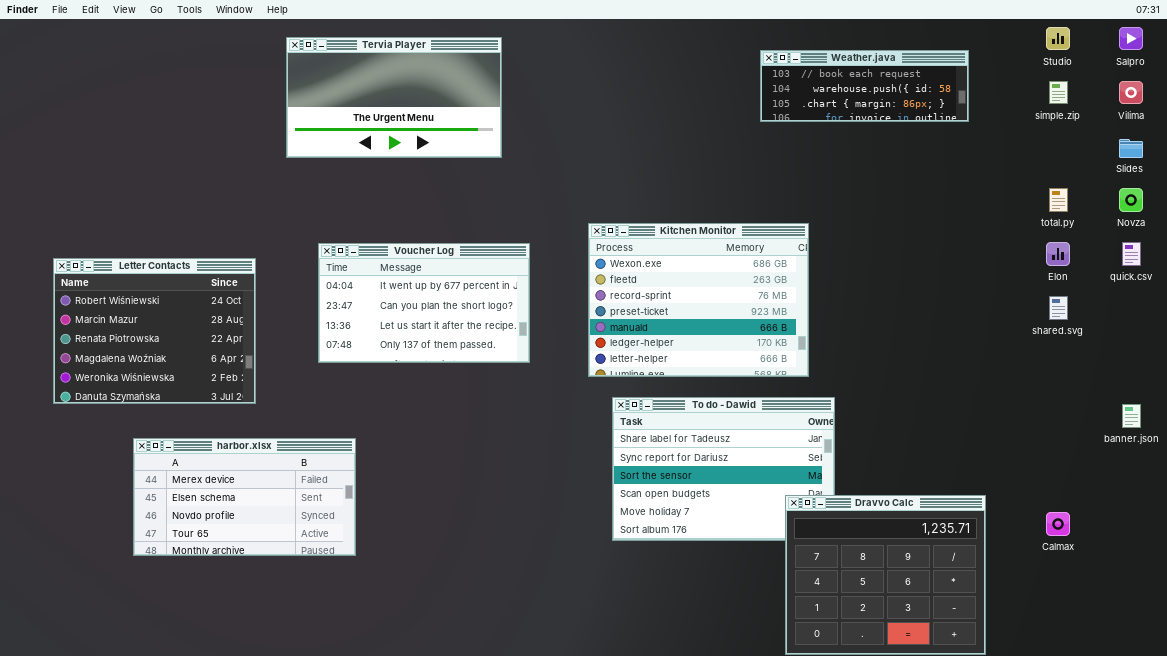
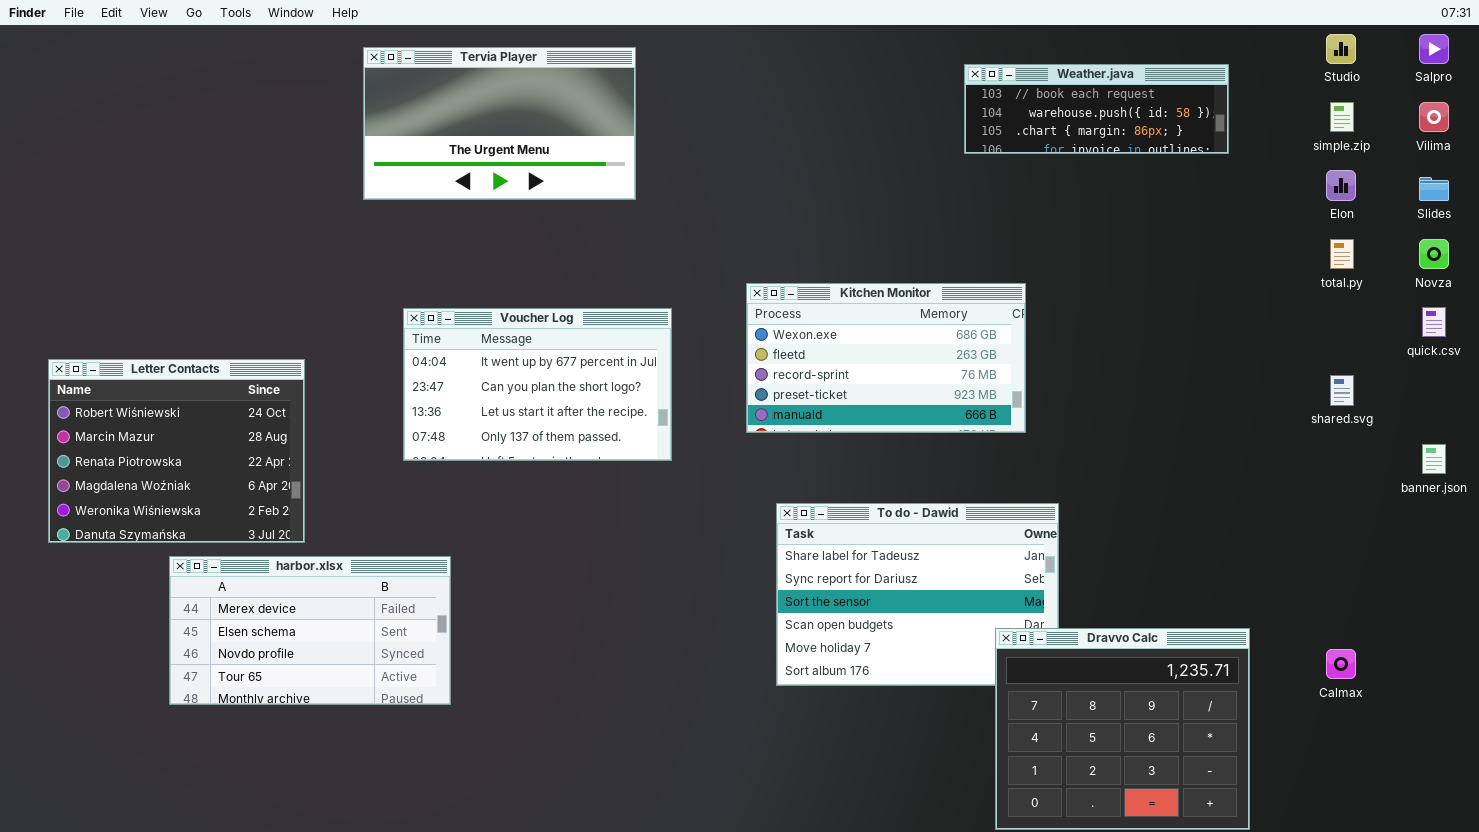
Kitchen Monitor: [588,223,809,377] -> [746,283,1026,433], resized
Elon: [1046,242,1070,266] -> [1326,170,1356,201], moved
Letter Contacts: [53,258,256,404] -> [48,359,305,543], moved
banner.json: [1122,404,1141,428] -> [1422,444,1446,474], moved

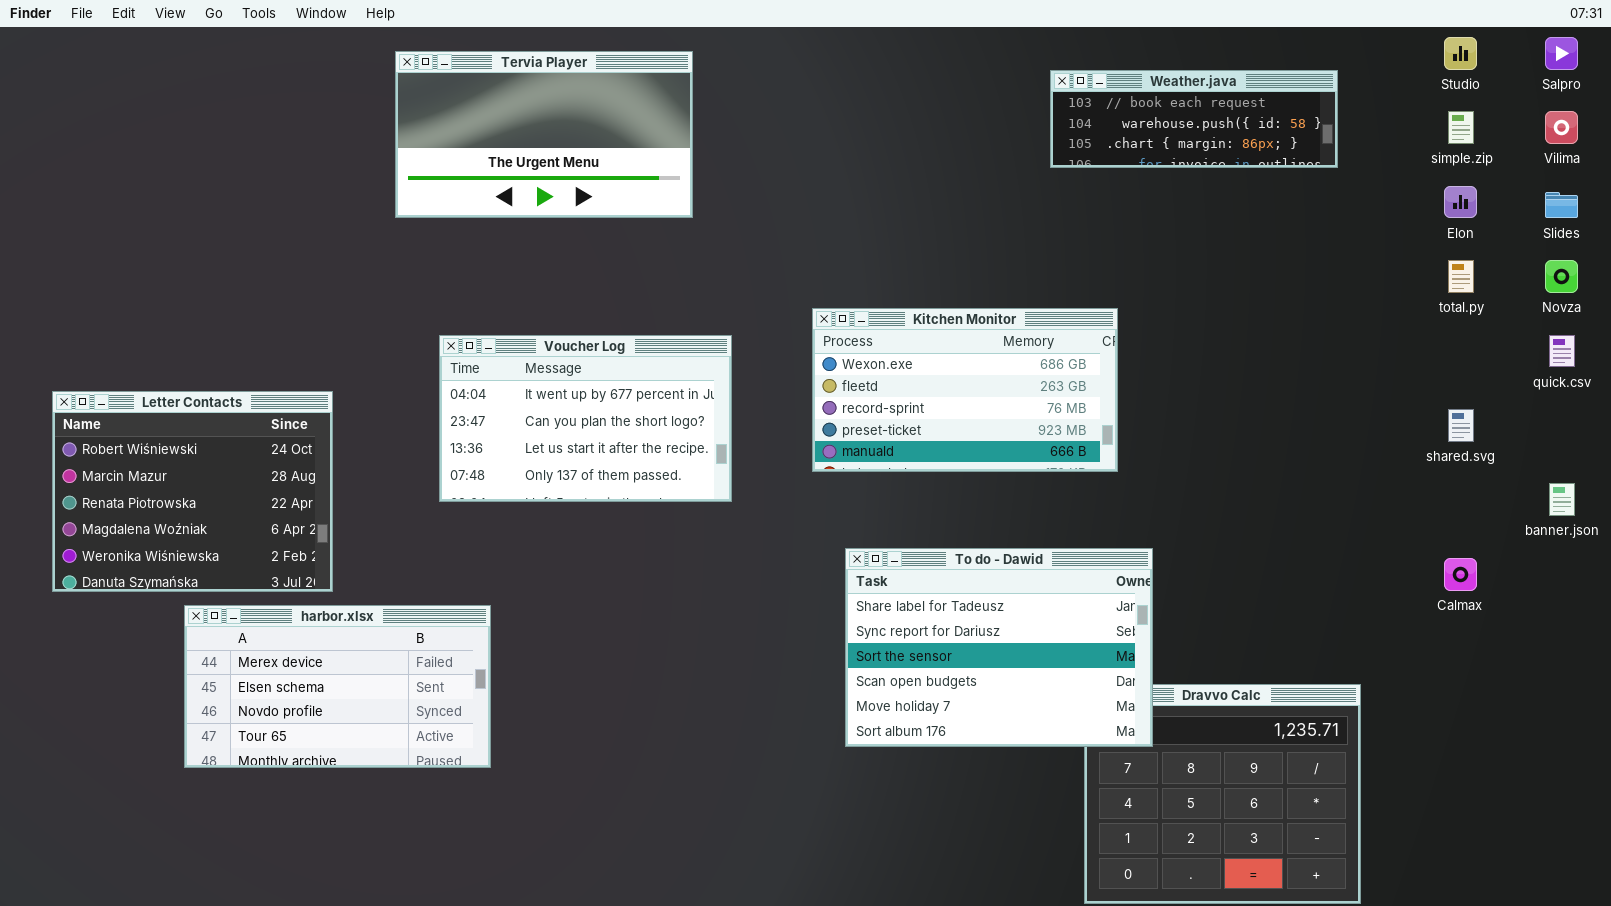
To do - Dawid: [776,503,1059,686] -> [845,548,1153,747], raised
Calmax: [1326,649,1356,679] -> [1444,558,1477,591], moved

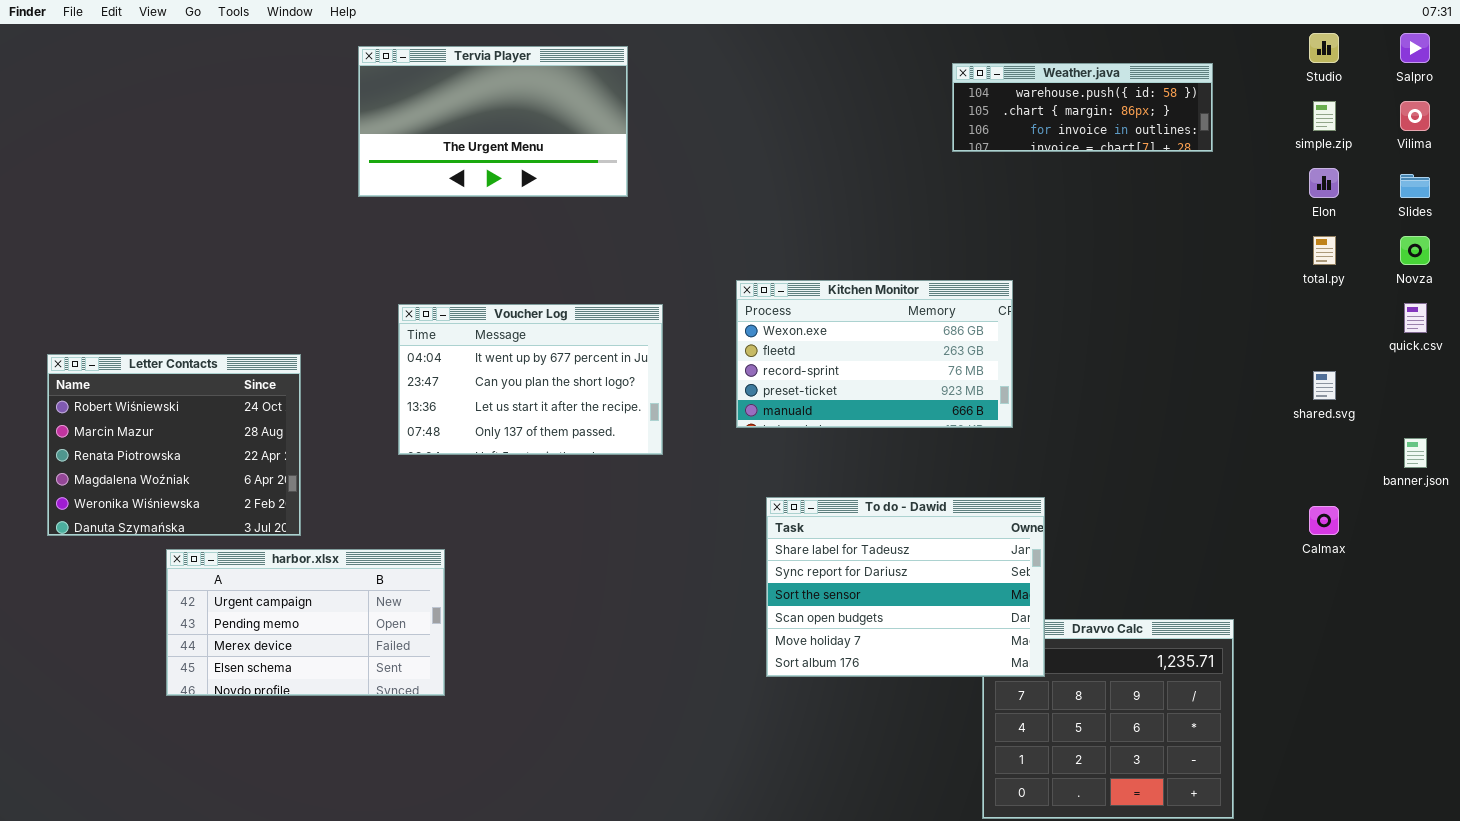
Weather.java: [1050,70,1338,168] -> [952,63,1213,152], scrolled down 1 row
harbor.xlsx: [184,605,491,768] -> [166,549,445,696], scrolled up 2 rows

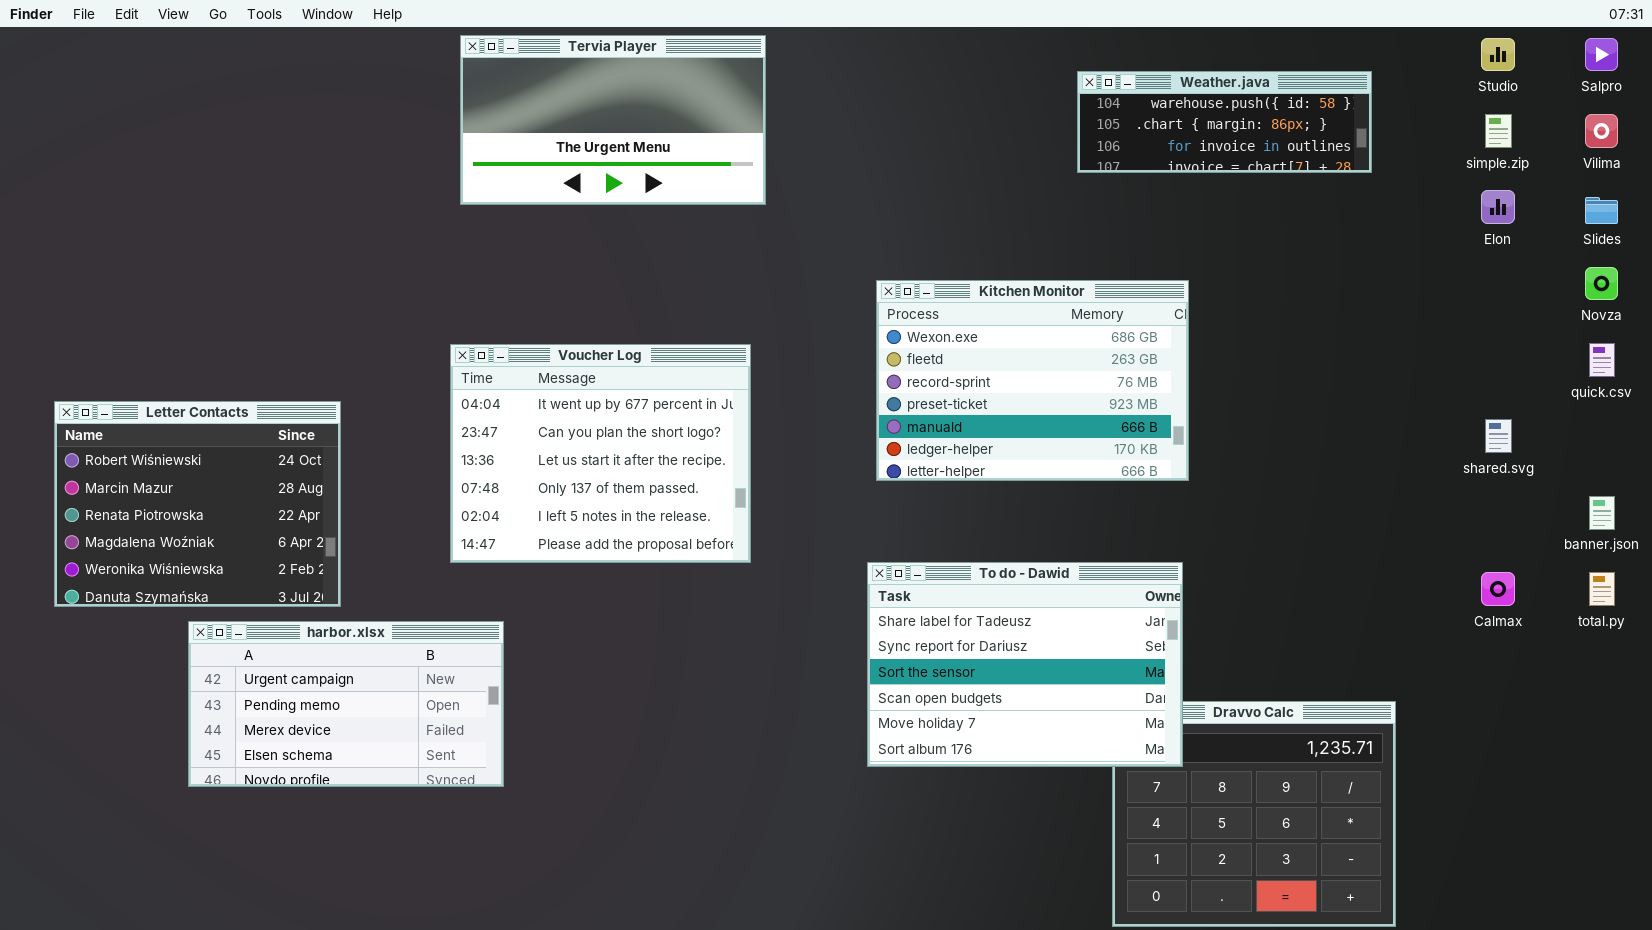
Tervia Player: [358,46,628,197] -> [460,35,766,205], moved
total.py: [1313,236,1336,265] -> [1589,572,1615,606], moved
Kitchen Monitor: [736,280,1013,428] -> [876,280,1189,481], moved, resized
Voucher Log: [398,304,663,455] -> [450,344,751,563], resized

